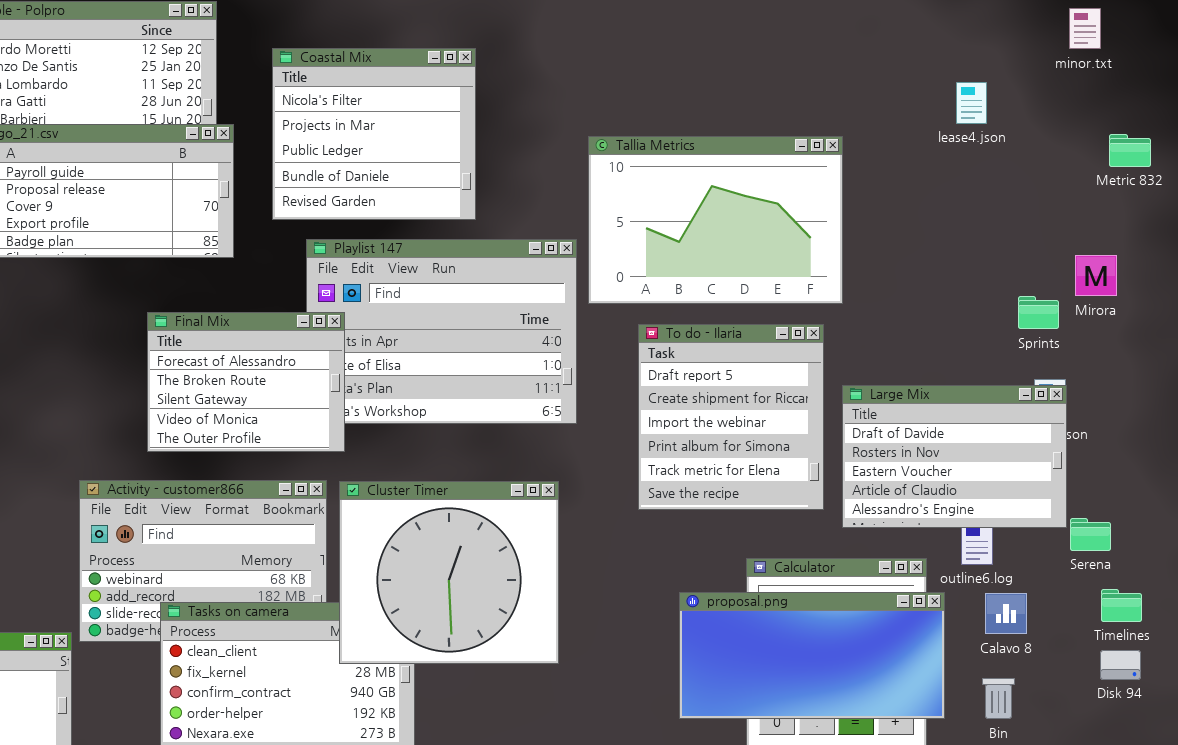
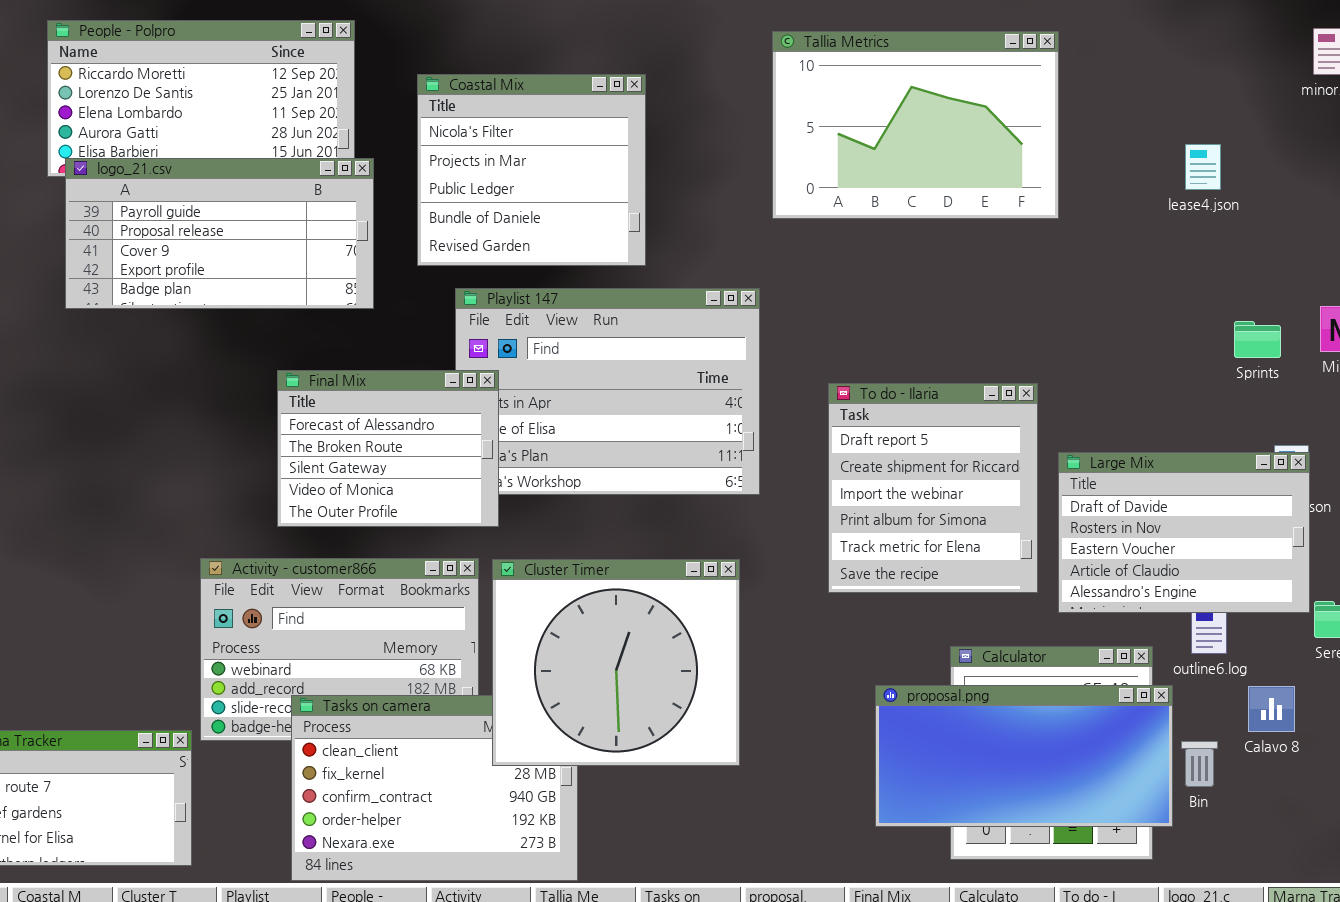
lease4.json: [956,82,987,124] -> [1185,144,1221,190], moved
Tallia Metrics: [588,136,843,304] -> [772,31,1059,219], moved
Sprints: [1018,296,1059,329] -> [1234,321,1281,358], moved
Calavo 8: [985,593,1027,634] -> [1248,686,1295,732], moved
Bin: [982,678,1015,719] -> [1181,741,1218,787], moved

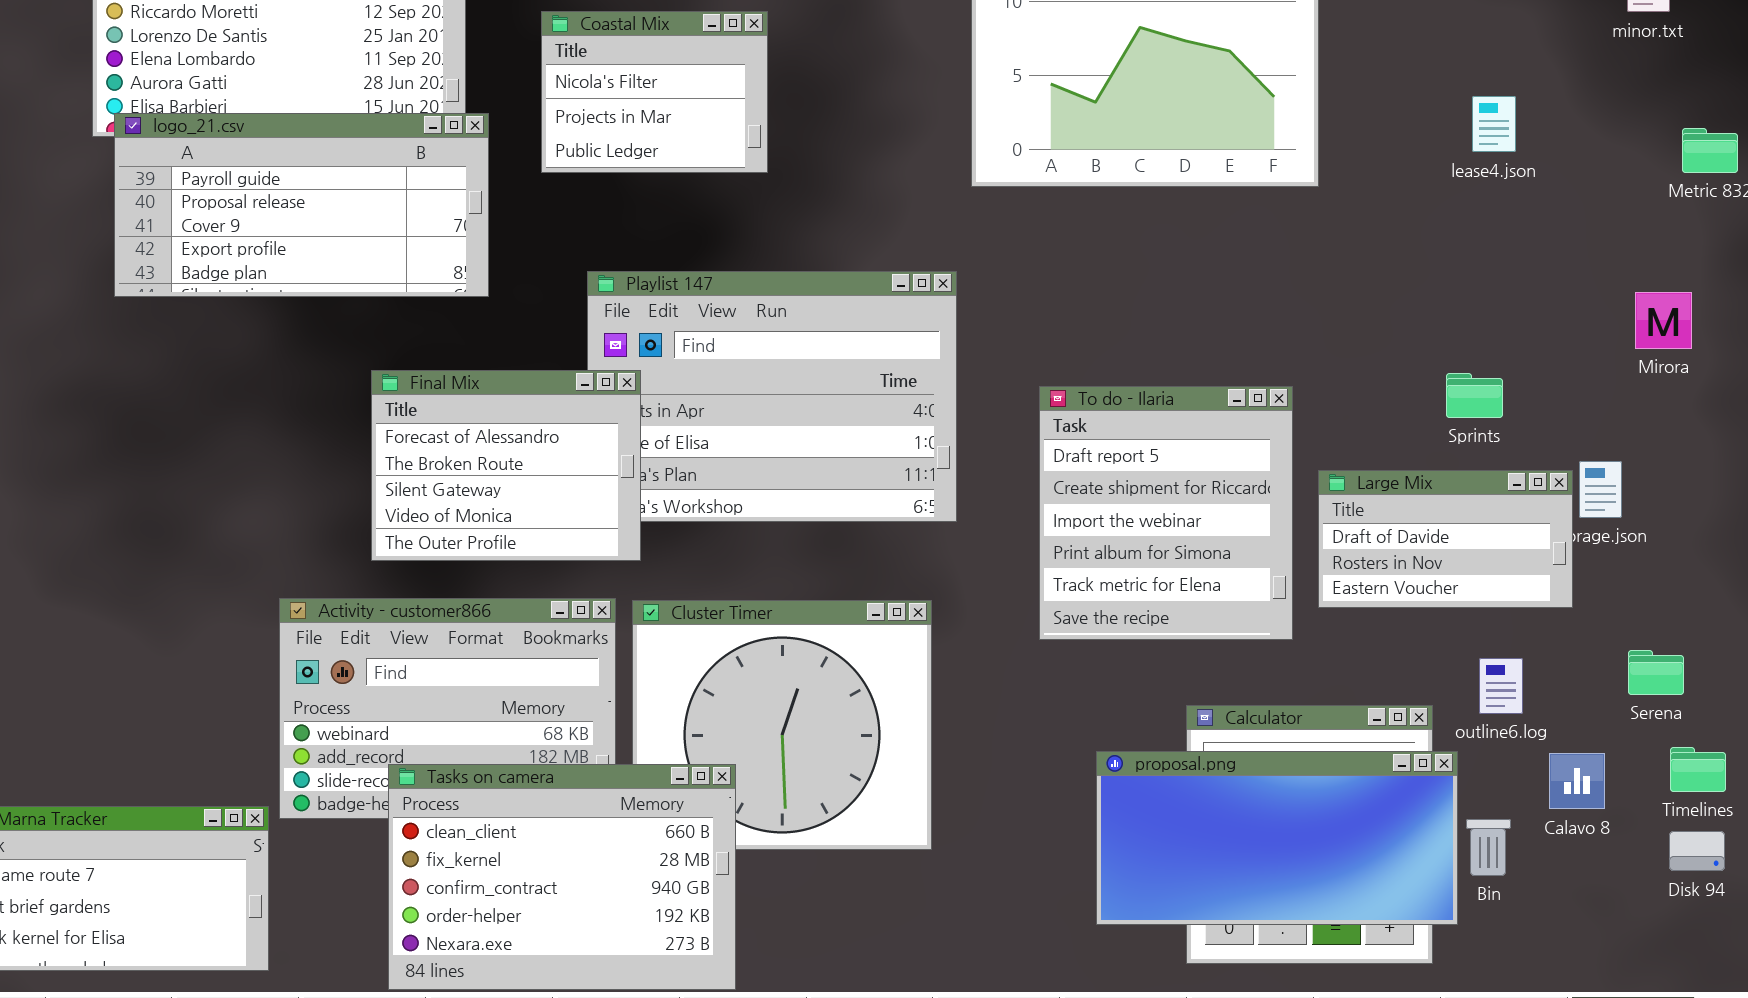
Coastal Mix: [417,74,646,266] -> [541,11,768,173], resized
Sprints: [1234,321,1281,358] -> [1446,373,1503,418], moved
Large Mix: [1058,452,1310,613] -> [1318,470,1573,608], resized
Tasks on camera: [291,695,578,881] -> [388,764,736,990], raised

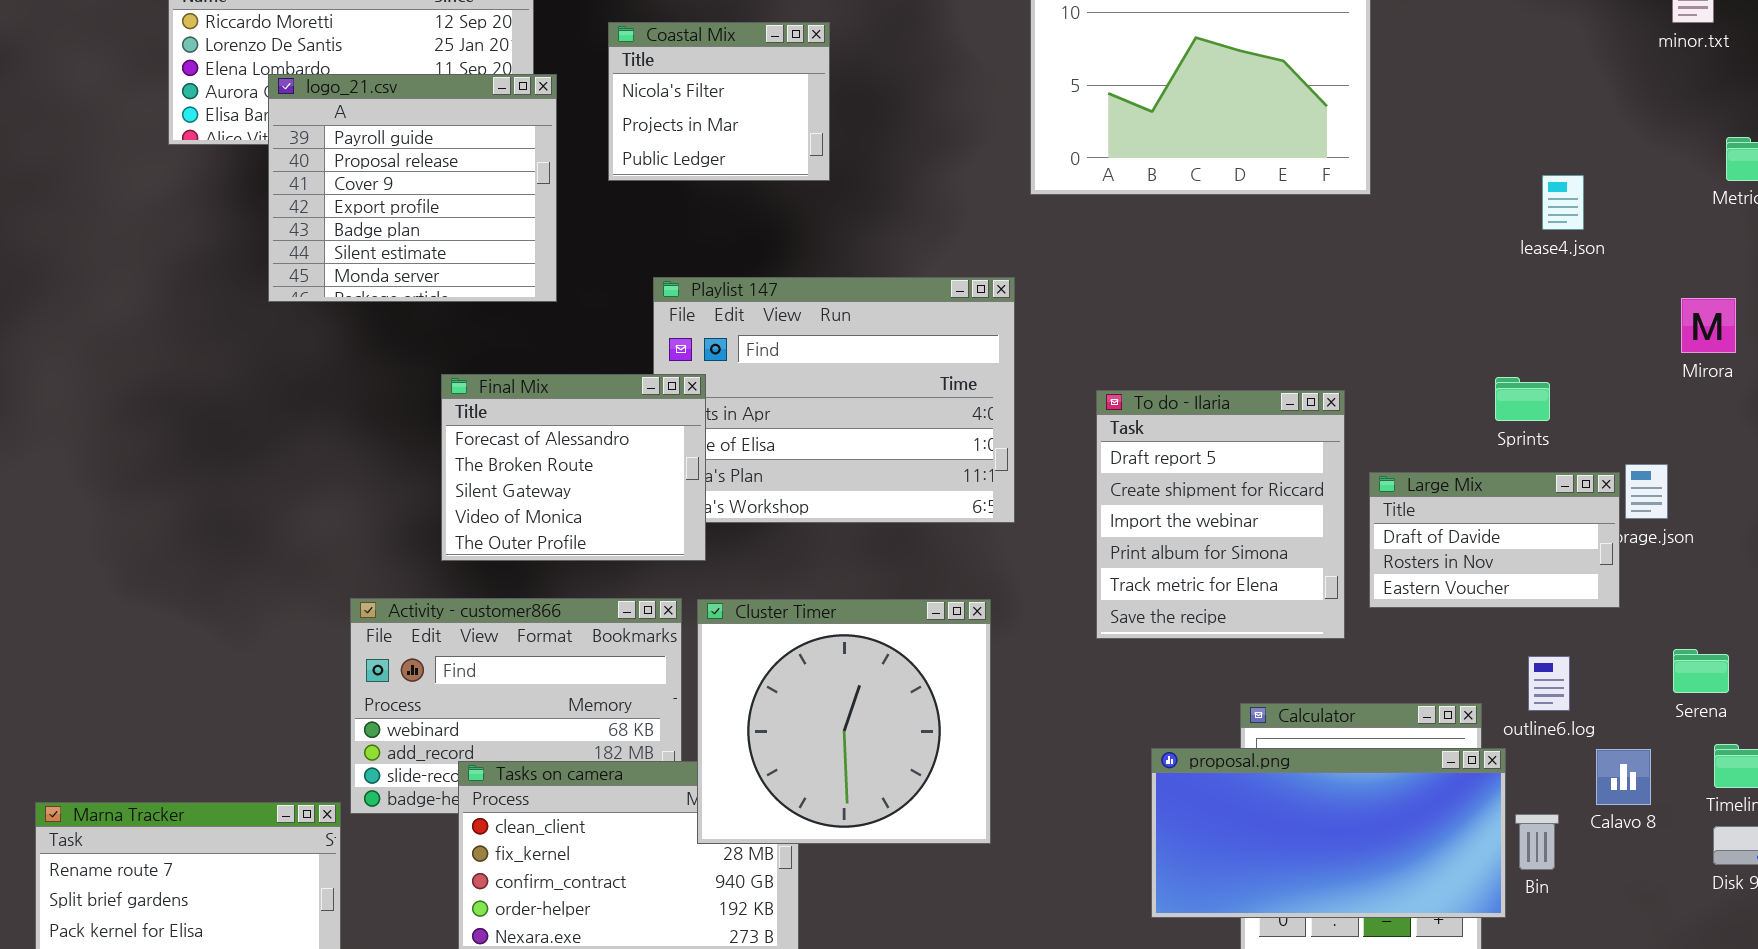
lease4.json: [1472,96,1516,152] -> [1542,175,1584,230], moved
logo_21.csv: [114,113,489,297] -> [268,74,557,302], resized
Cluster Timer: [632,600,932,850] -> [697,599,991,844], raised

